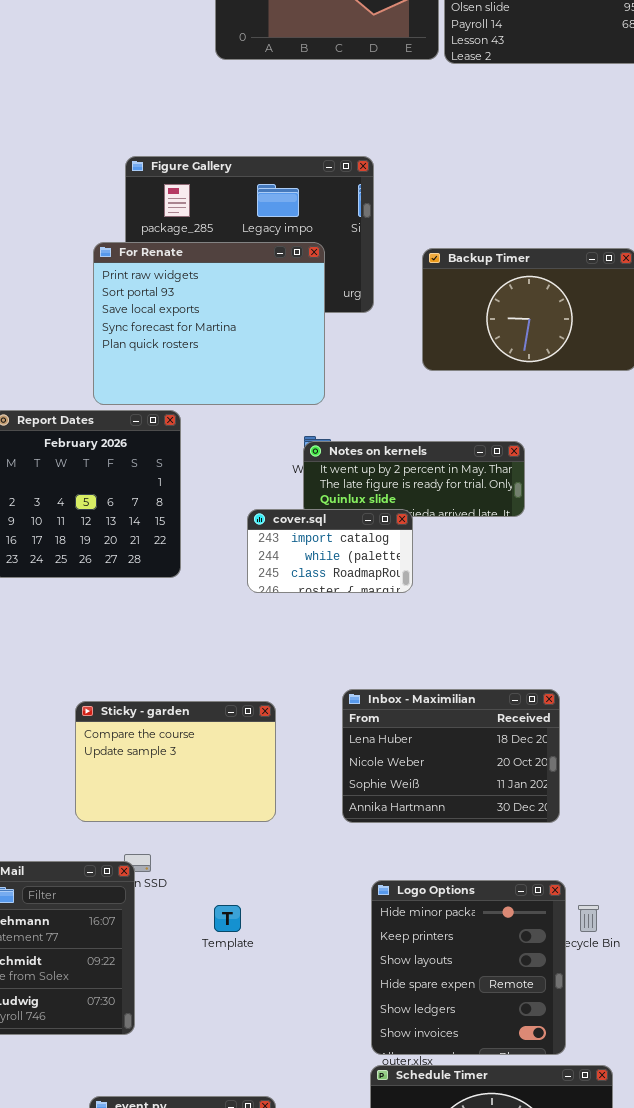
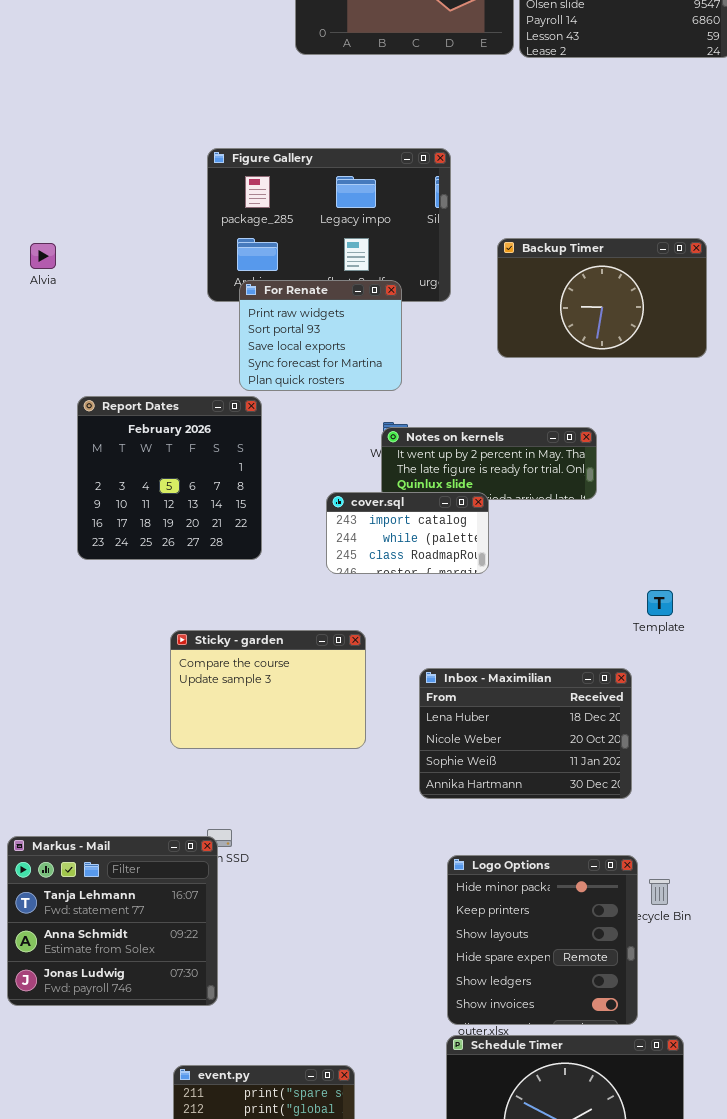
For Renate: [93,242,325,405] -> [239,280,402,391], resized
Sticky - garden: [75,701,276,822] -> [170,630,366,749], moved
Template: [214,905,241,932] -> [647,590,673,616], moved

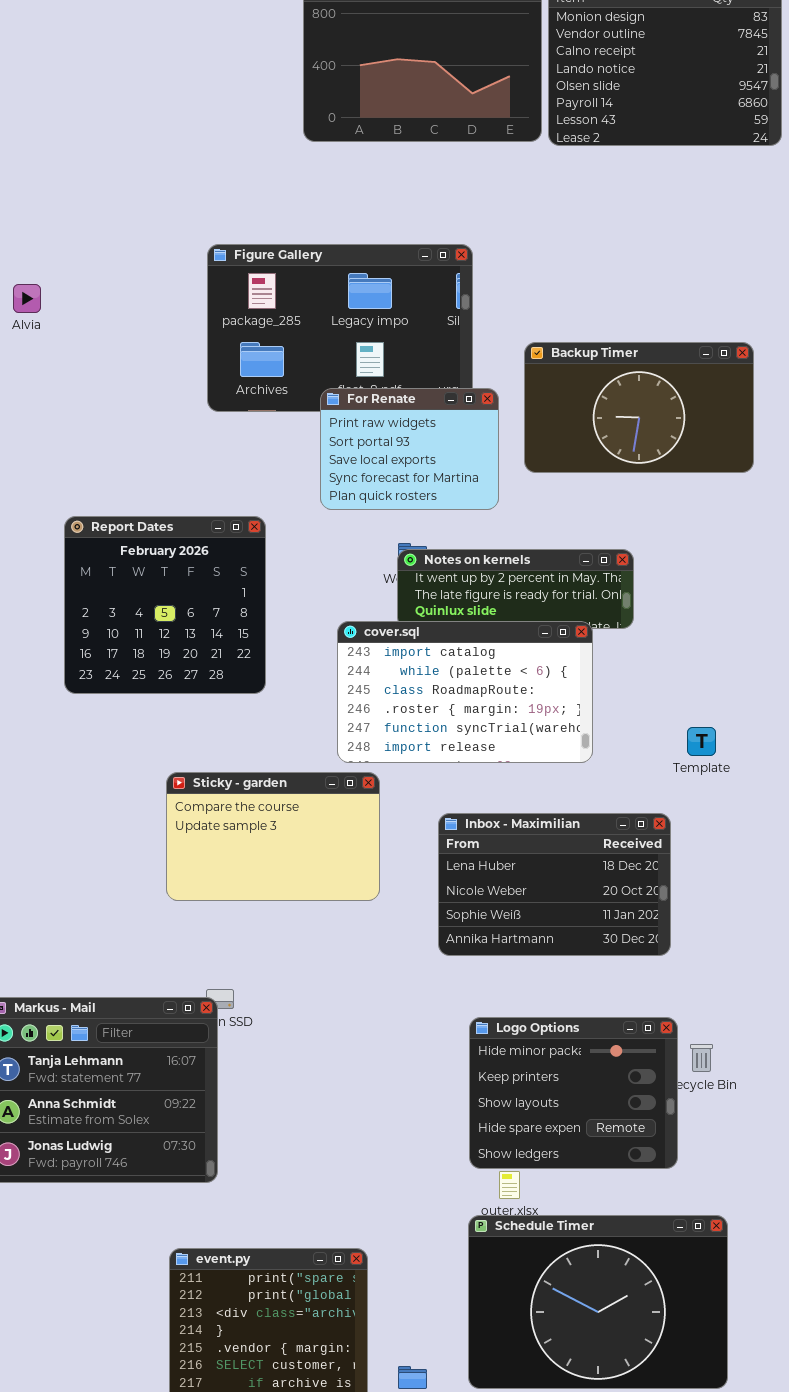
Alvia: [30,243,56,269] -> [13,284,41,313], moved
For Renate: [239,280,402,391] -> [320,388,499,510], moved
cover.sql: [326,492,489,574] -> [337,621,593,763], resized
Logo Options: [447,855,638,1025] -> [469,1017,678,1169], resized

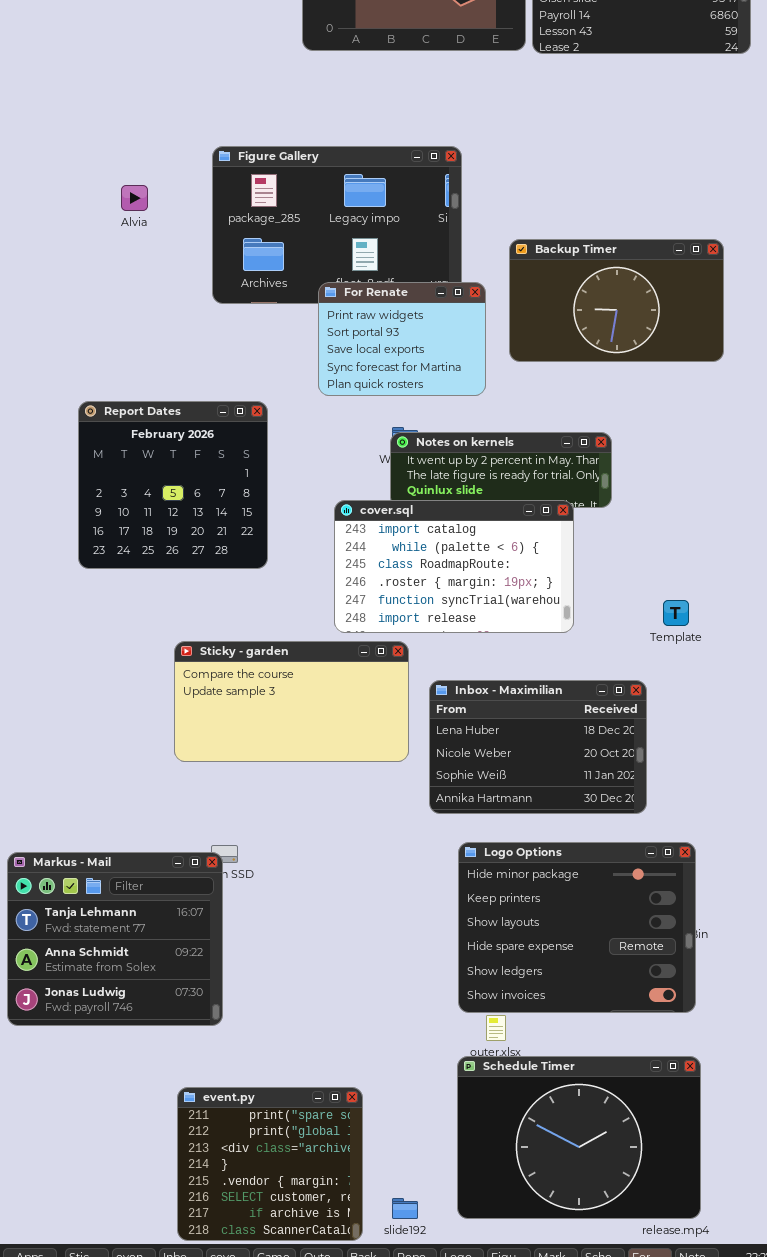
Alvia: [13,284,41,313] -> [121,185,148,211], moved
Sticky - garden: [166,772,380,901] -> [174,641,409,762], resized
Logo Options: [469,1017,678,1169] -> [458,842,696,1013], resized

